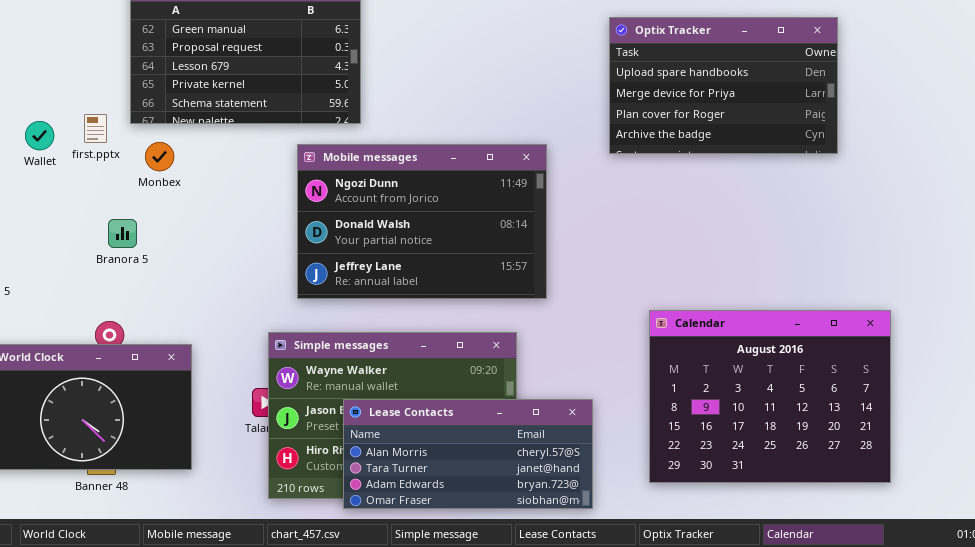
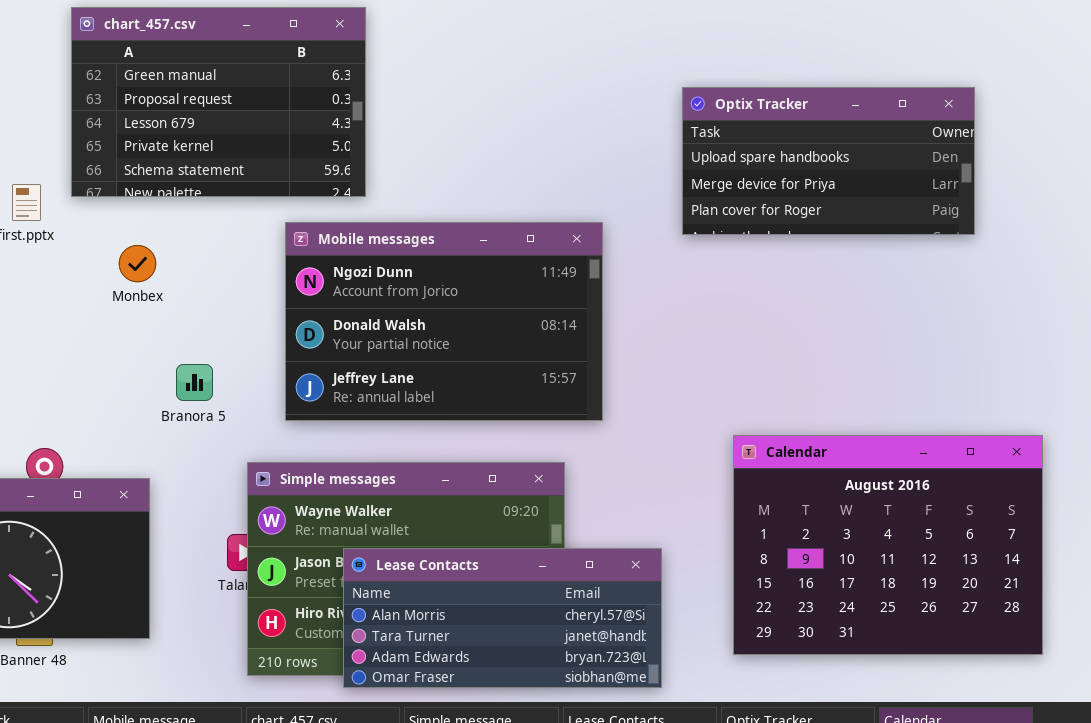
Optix Tracker: [609,17,838,154] -> [682,87,975,235], resized
Monbex: [145,142,174,171] -> [119,245,156,282], moved
Branora 5: [108,219,137,248] -> [176,364,213,401], moved

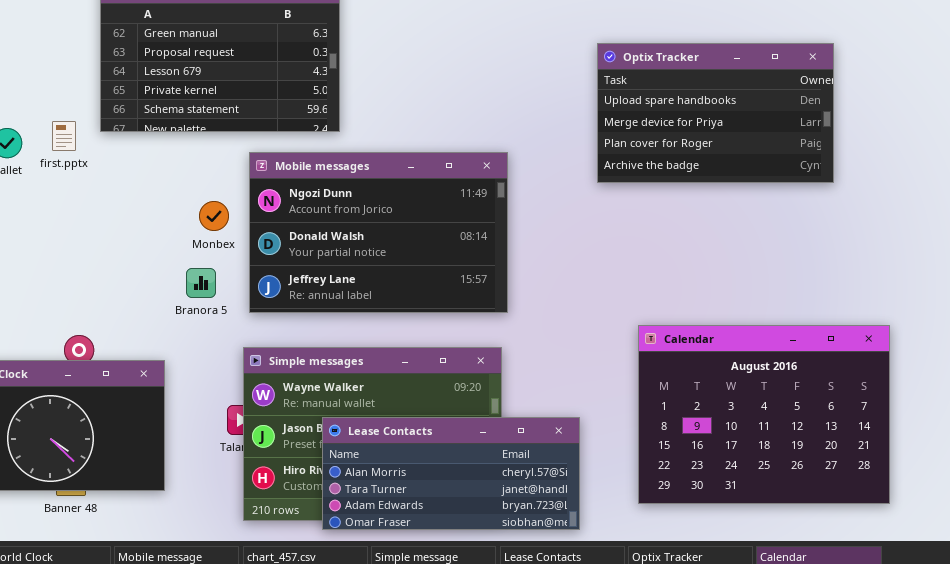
Optix Tracker: [682,87,975,235] -> [597,43,834,183], resized
Mobile messages: [285,222,603,421] -> [249,152,508,313], moved
Monbex: [119,245,156,282] -> [199,201,229,231], moved

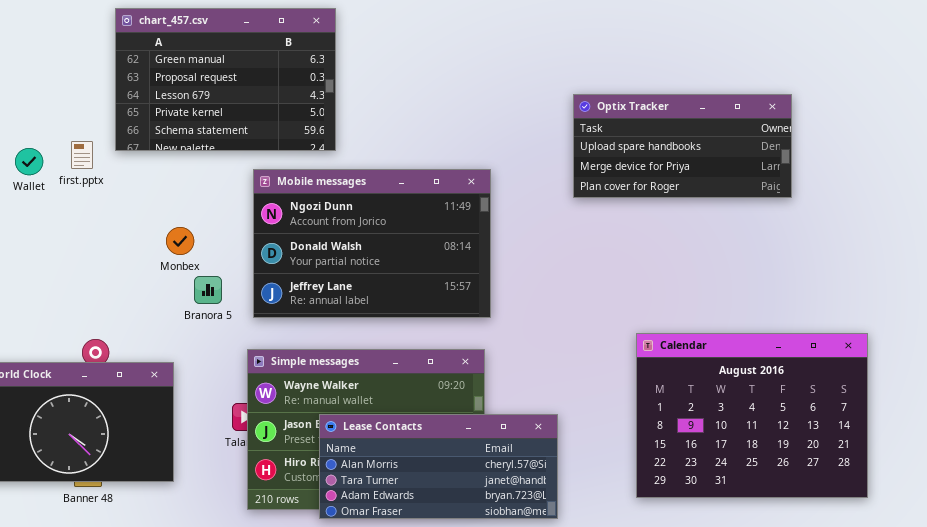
Optix Tracker: [597,43,834,183] -> [573,94,792,198], resized
Monbex: [199,201,229,231] -> [166,227,194,255], moved
Calendar: [638,325,890,504] -> [636,333,868,498], moved

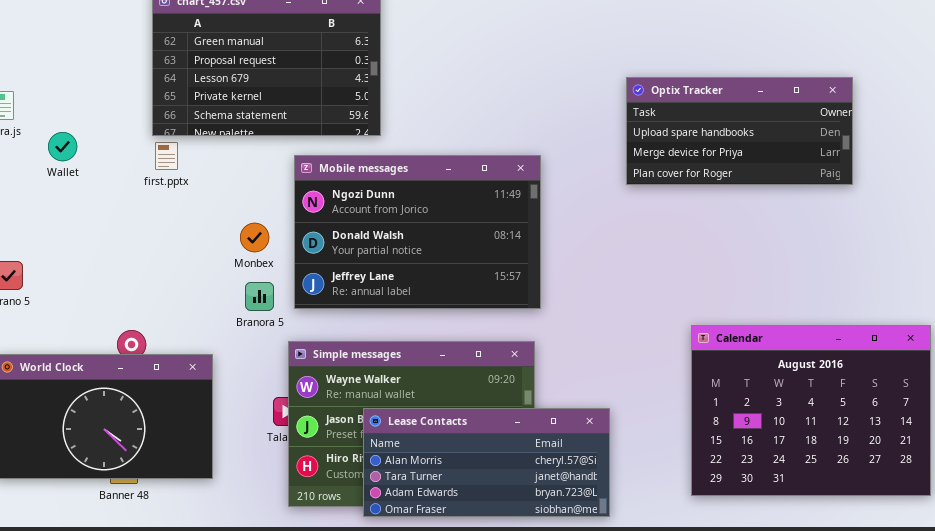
first.pptx: [71,141,93,169] -> [155,142,178,170], moved
Monbex: [166,227,194,255] -> [240,223,269,252], moved
Branora 5: [194,276,222,304] -> [245,282,274,311], moved

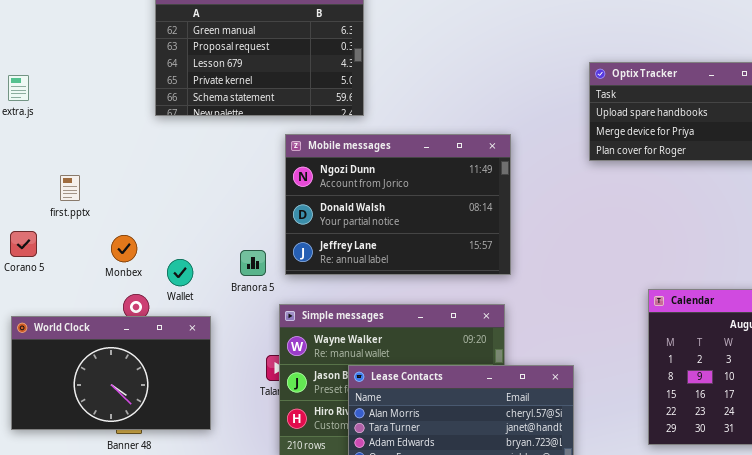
Wallet: [48,132,77,161] -> [167,259,193,286], moved
first.pptx: [155,142,178,170] -> [60,175,80,201], moved
Monbex: [240,223,269,252] -> [111,235,137,262], moved

